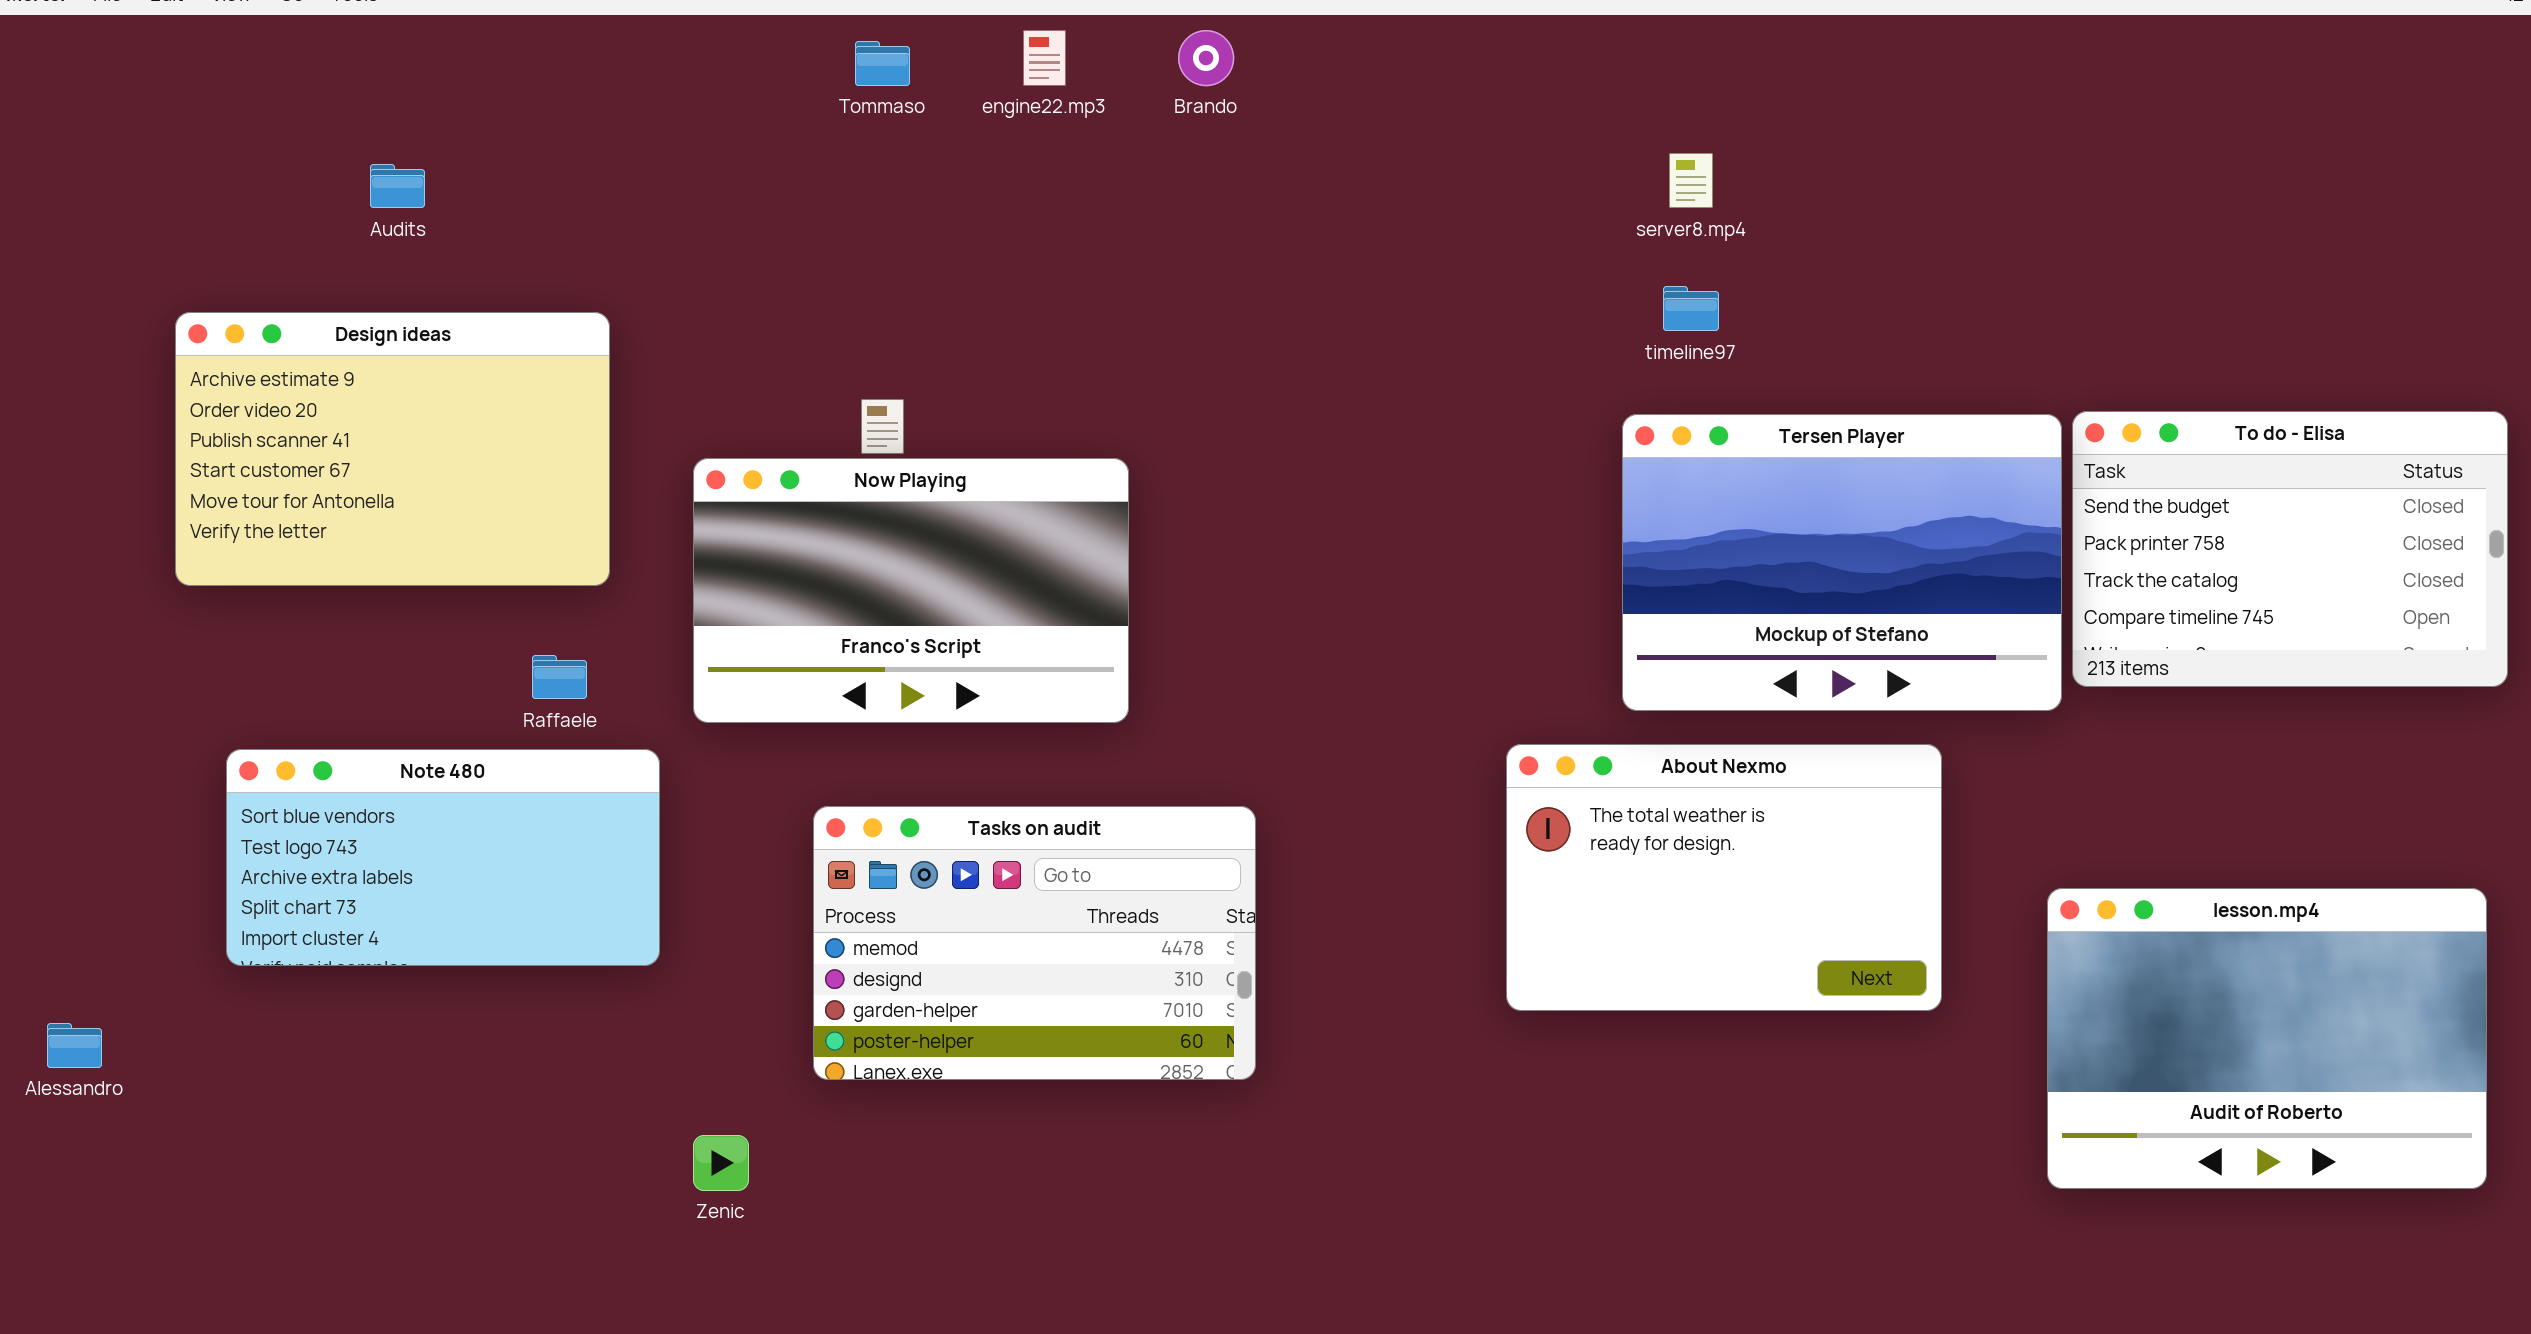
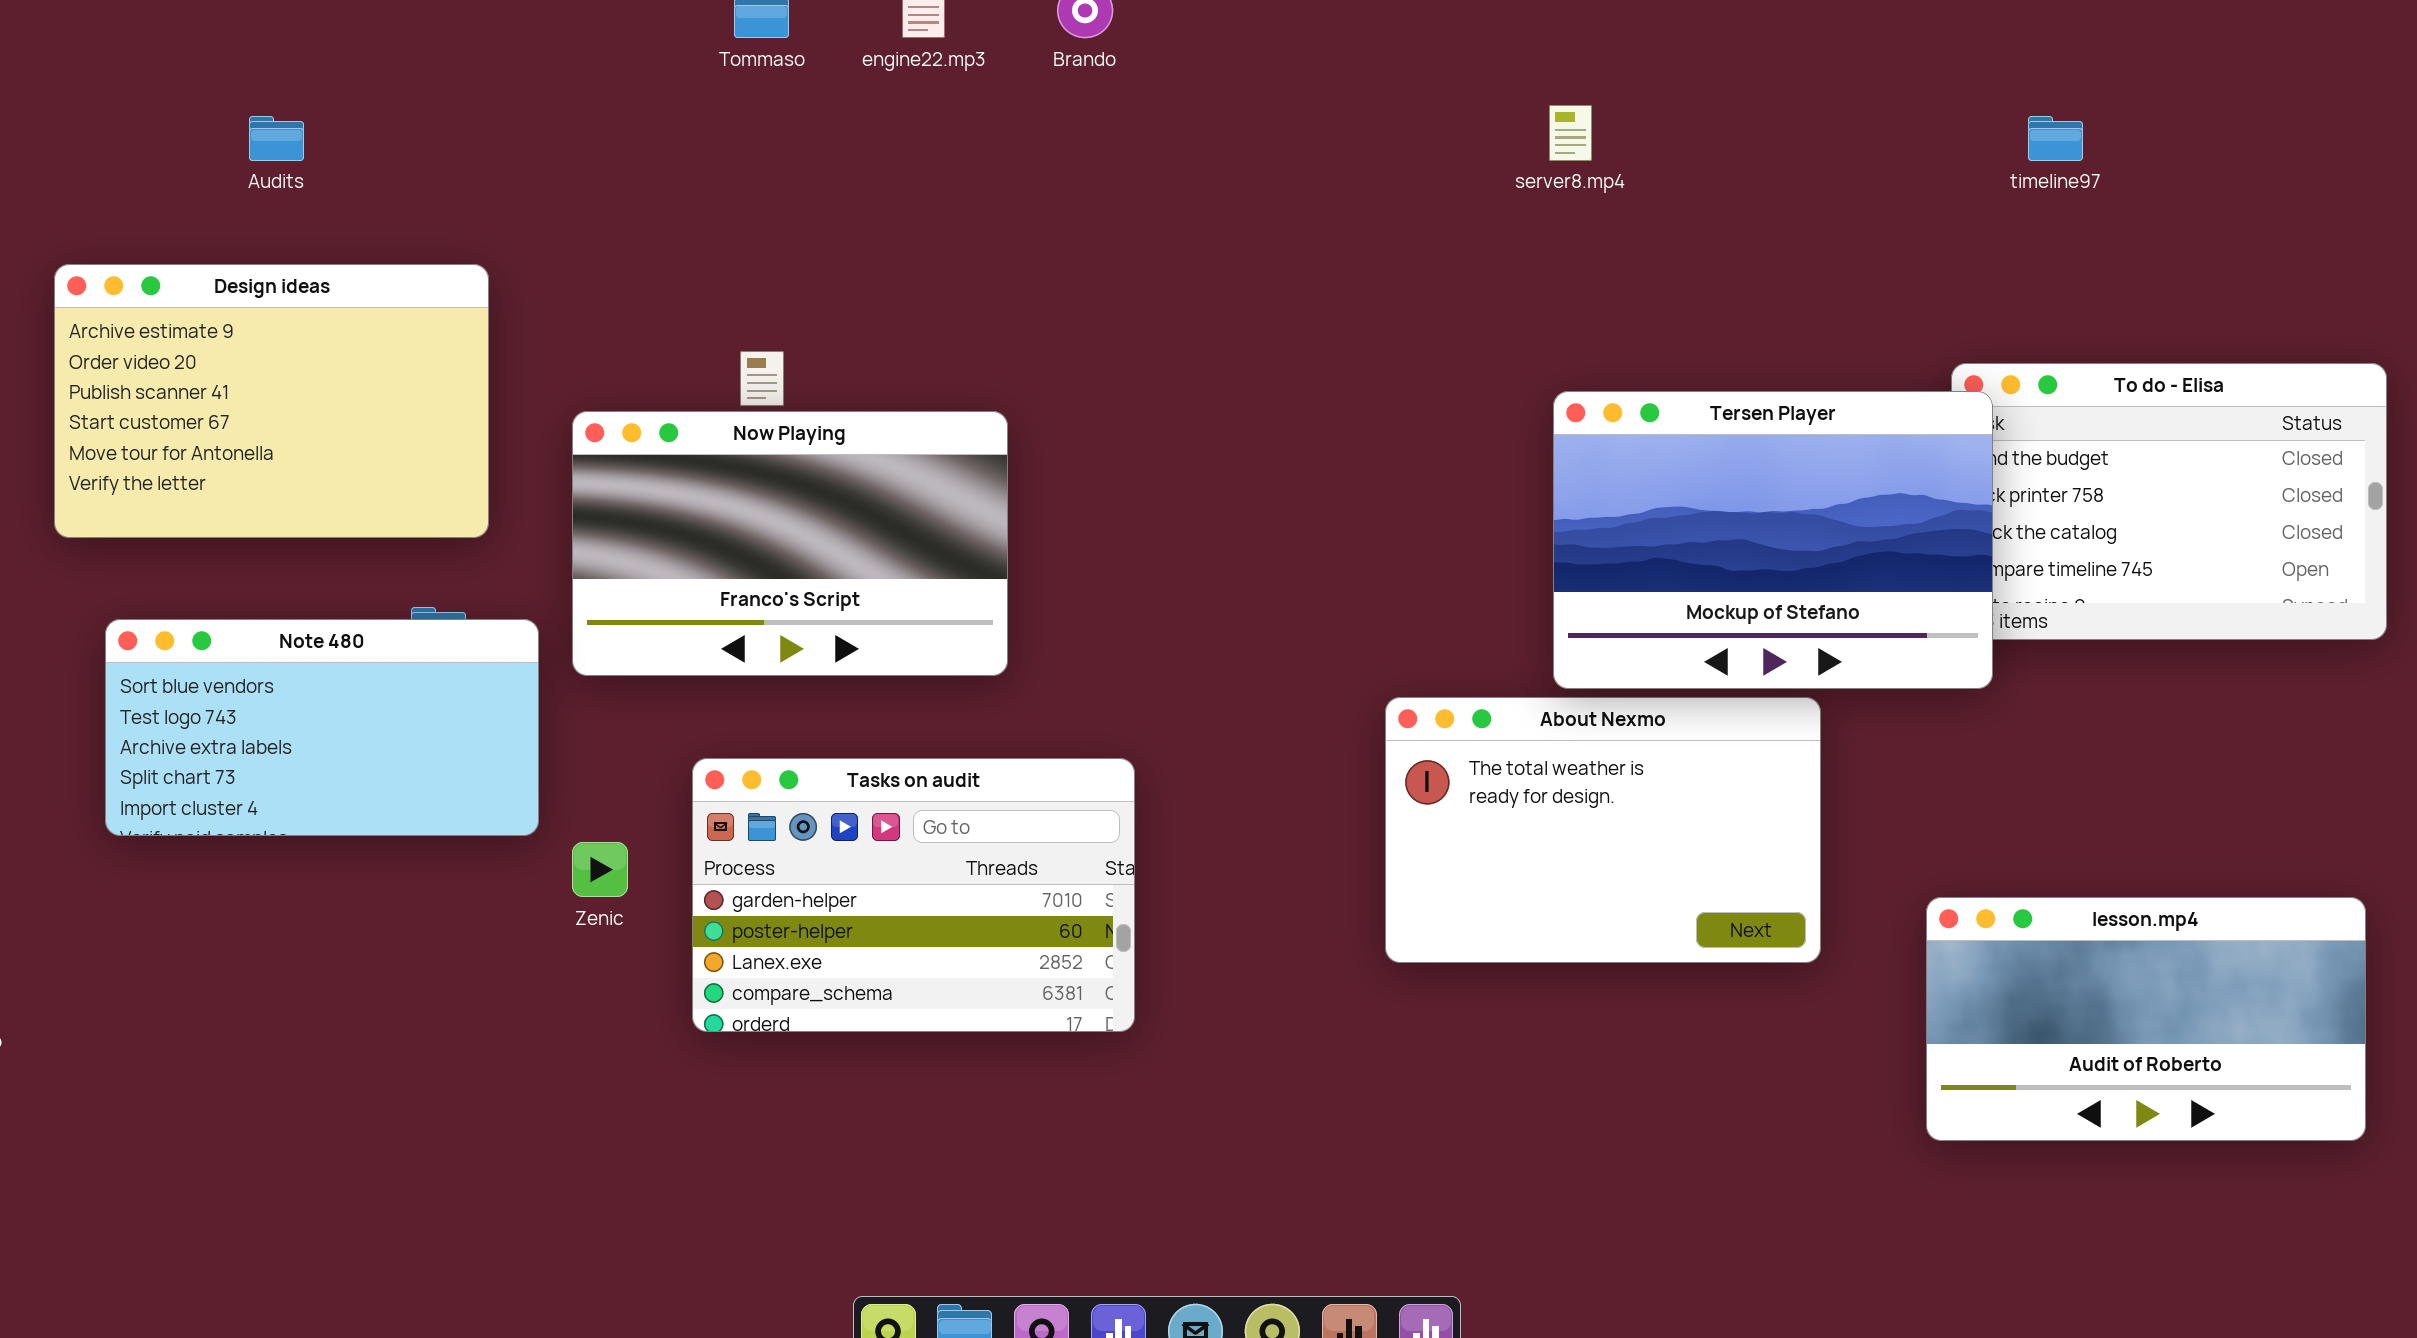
timeline97: [1663,286,1719,331] -> [2028,116,2083,161], moved
Tersen Player: [1622,414,2062,711] -> [1553,391,1993,689], moved
Note 480: [226,749,660,966] -> [105,619,539,836], moved
Tasks on audit: [813,806,1256,1080] -> [692,758,1135,1032], scrolled down 2 rows
lesson.mp4: [2047,888,2487,1189] -> [1926,897,2366,1141], resized
Zenic: [693,1135,749,1191] -> [572,842,628,897], moved

